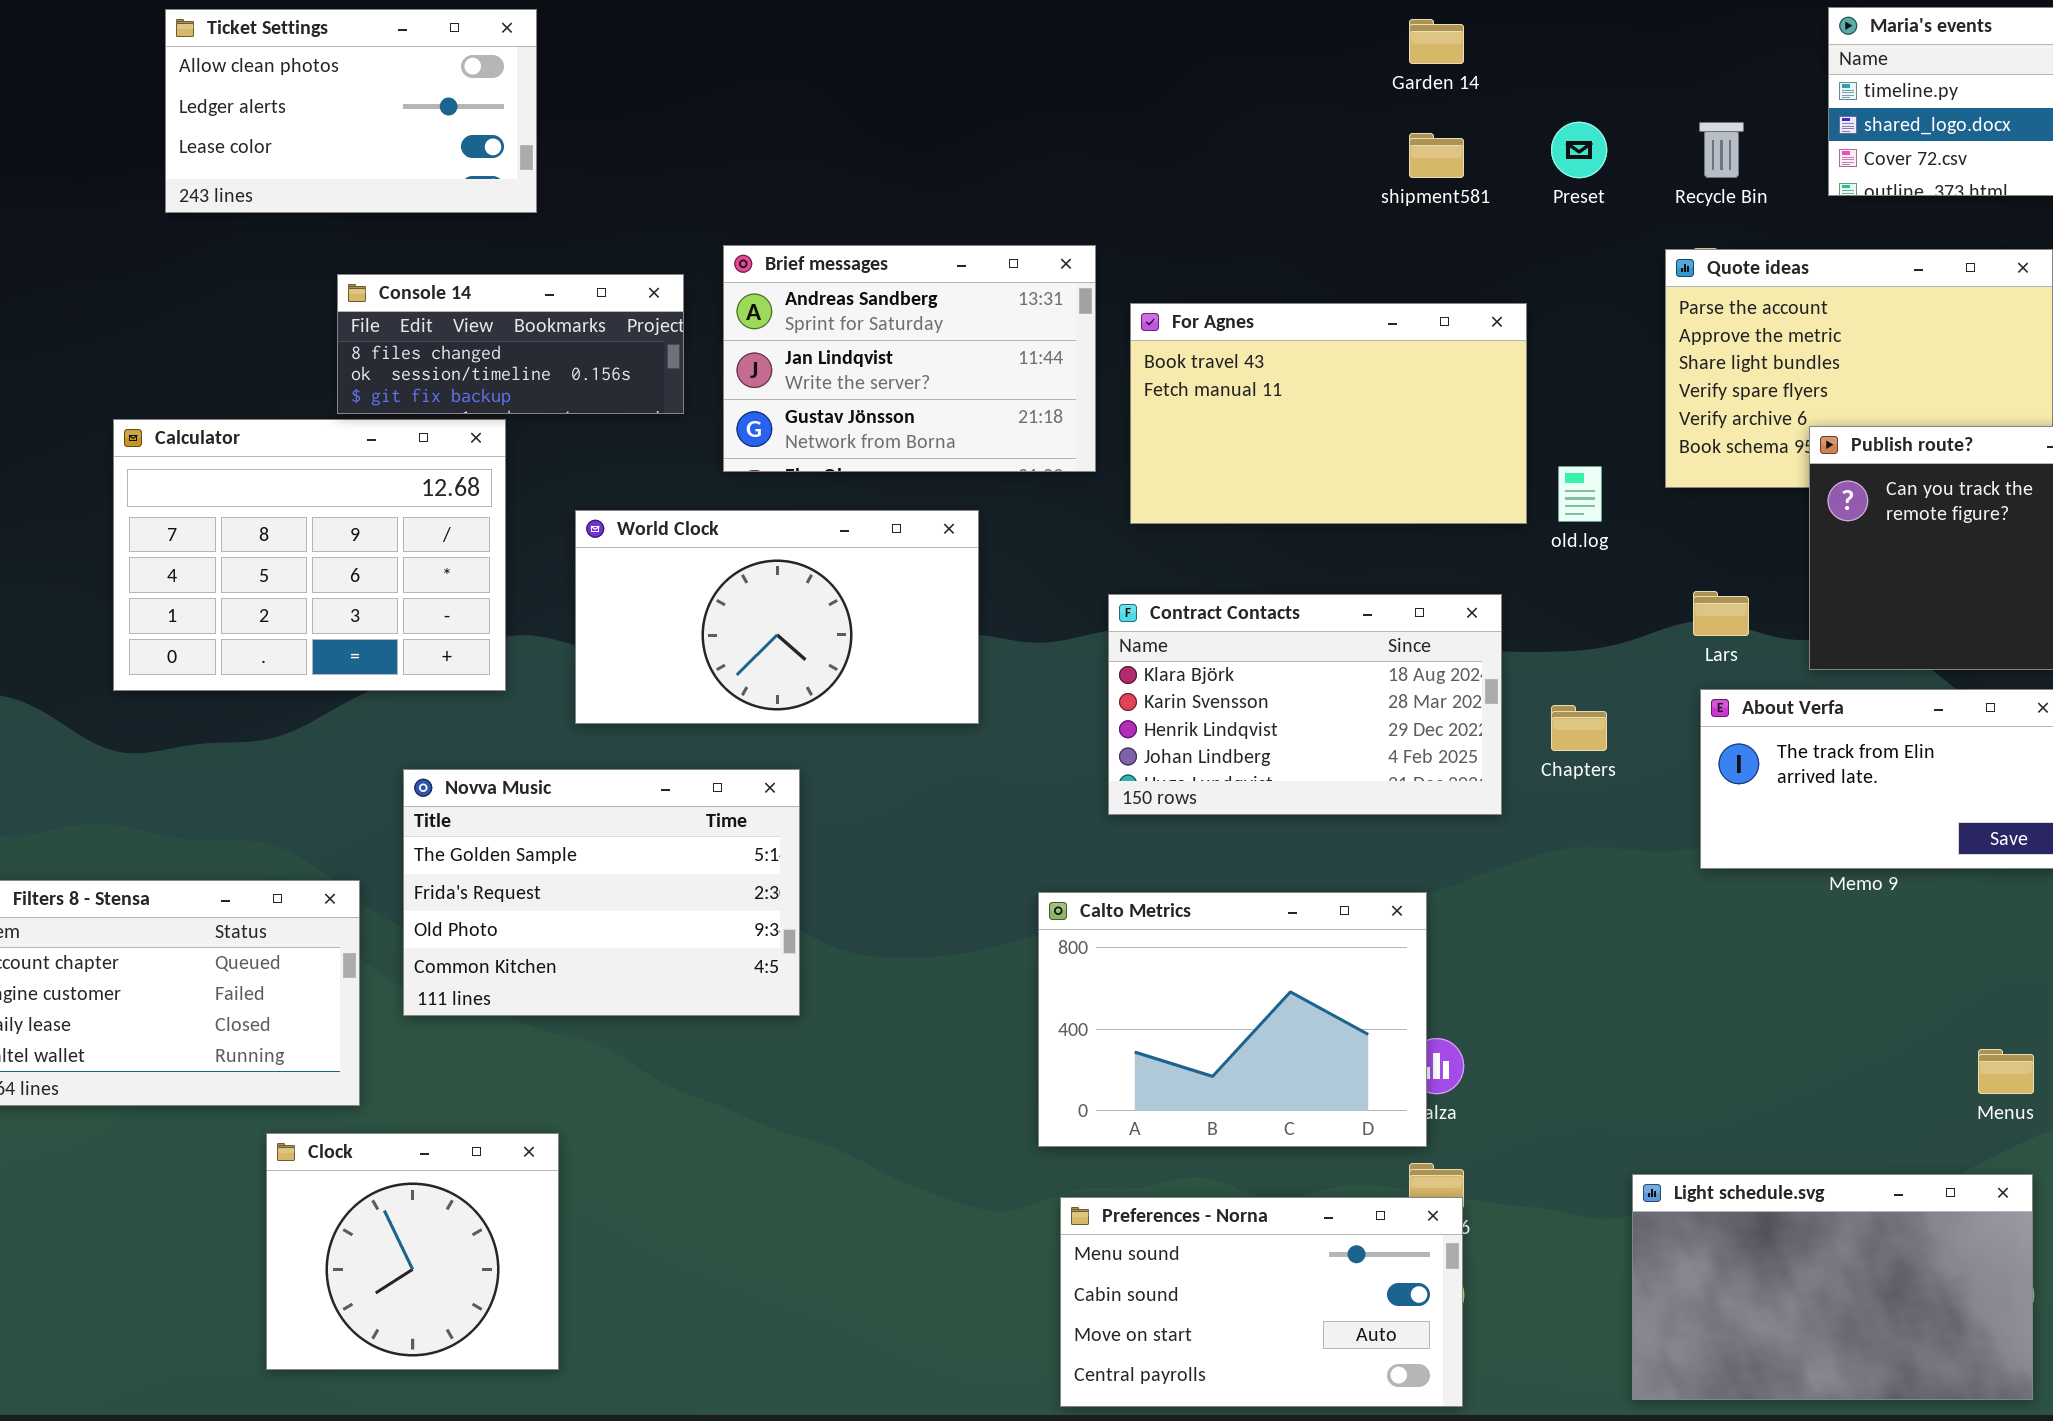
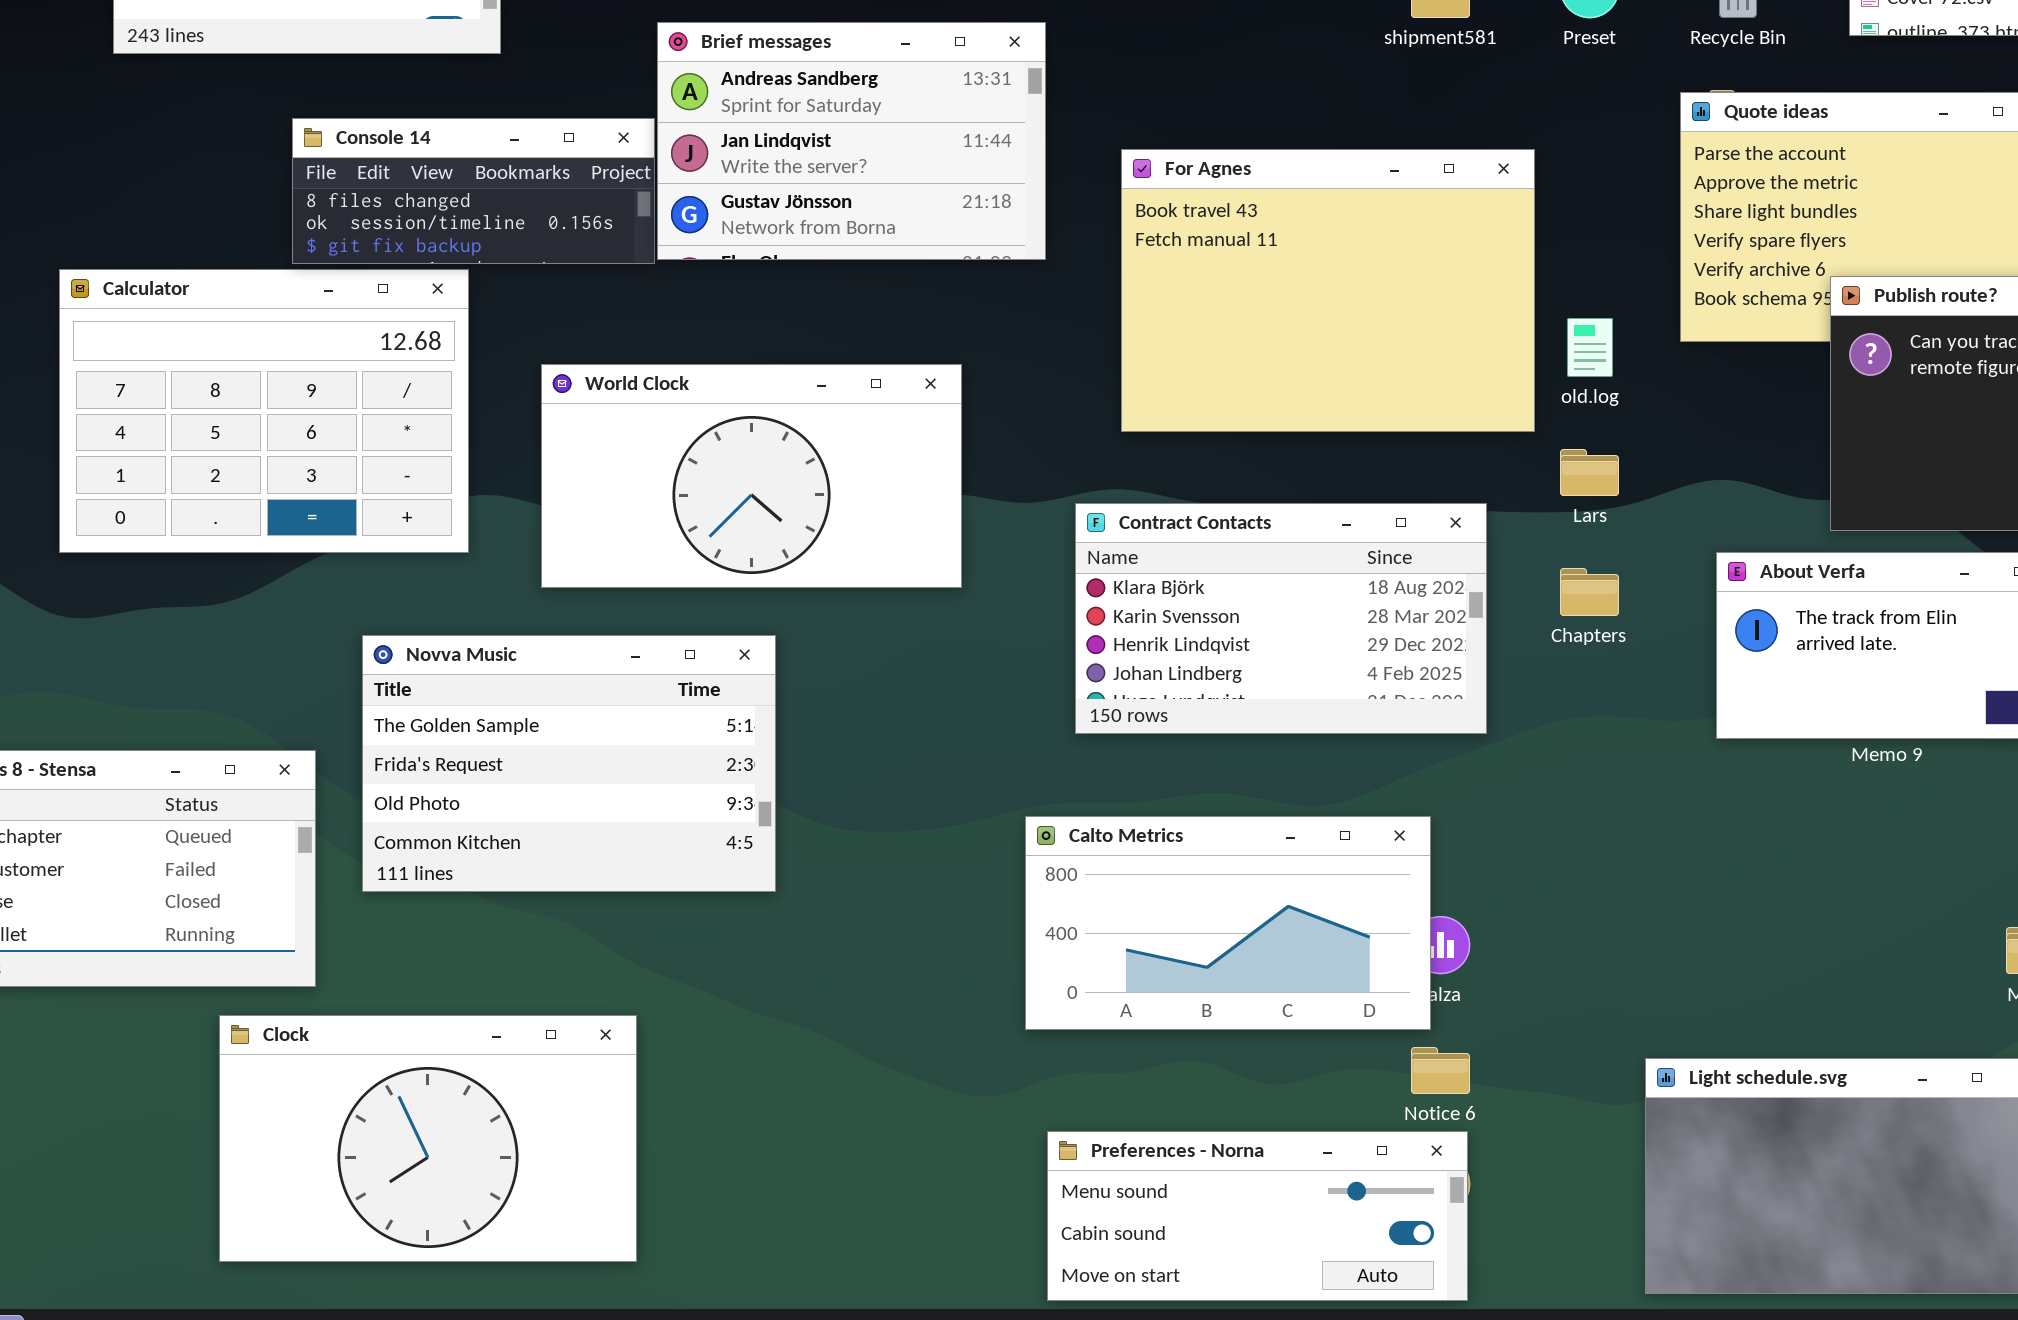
Brief messages: [723,245,1096,472] -> [657,22,1046,260], moved
For Agnes: [1130,303,1527,524] -> [1121,149,1535,432], resized
Lars: [1693,591,1749,636] -> [1560,449,1619,496], moved
Contract Contacts: [1108,594,1502,815] -> [1075,503,1487,734], moved
Calto Metrics: [1038,892,1427,1147] -> [1025,816,1431,1030], resized
Clock: [266,1133,559,1370] -> [219,1015,637,1262], resized
Preferences - Norna: [1060,1197,1463,1407] -> [1047,1131,1468,1301], resized

